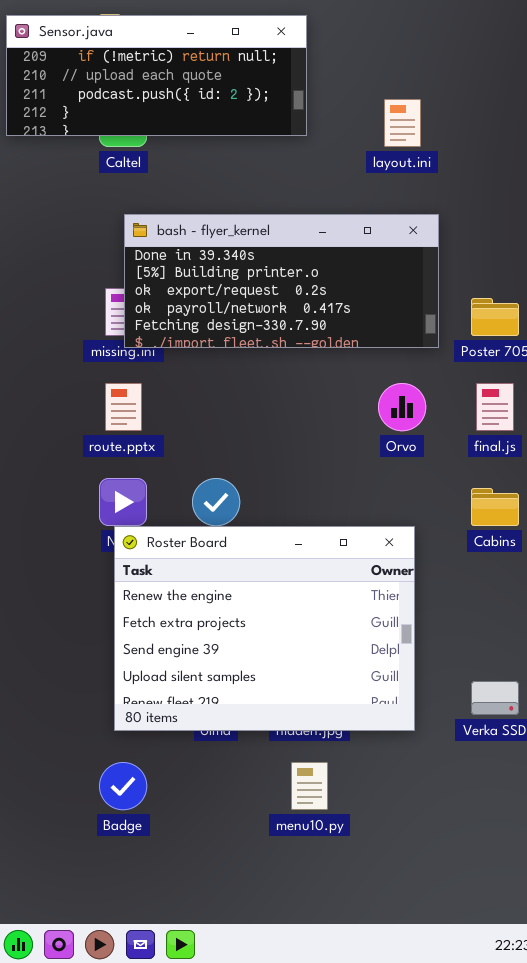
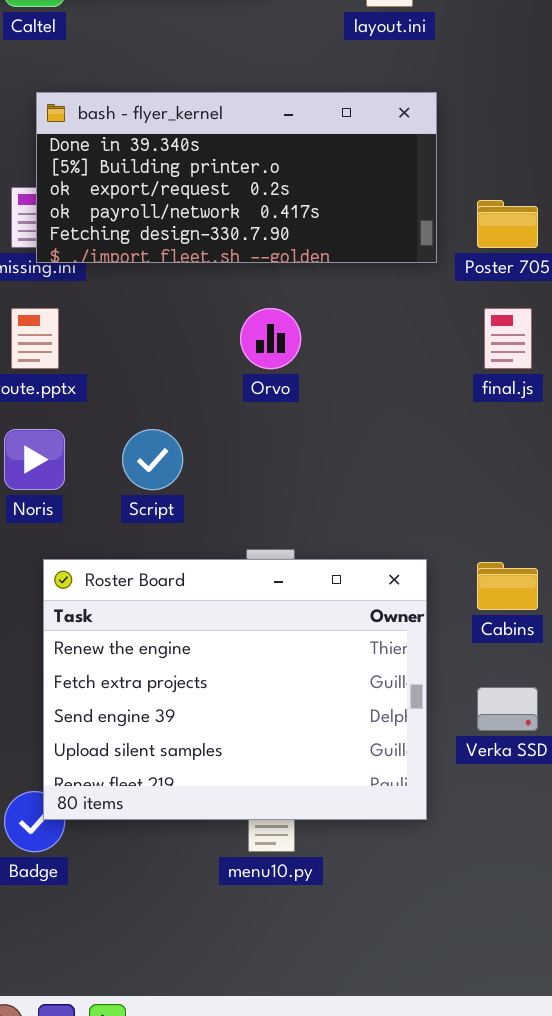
Orvo: [378,383,426,431] -> [240,308,301,369], moved
Cabins: [471,488,519,526] -> [477,562,538,610], moved
Roster Board: [114,526,415,731] -> [43,559,427,820], moved

